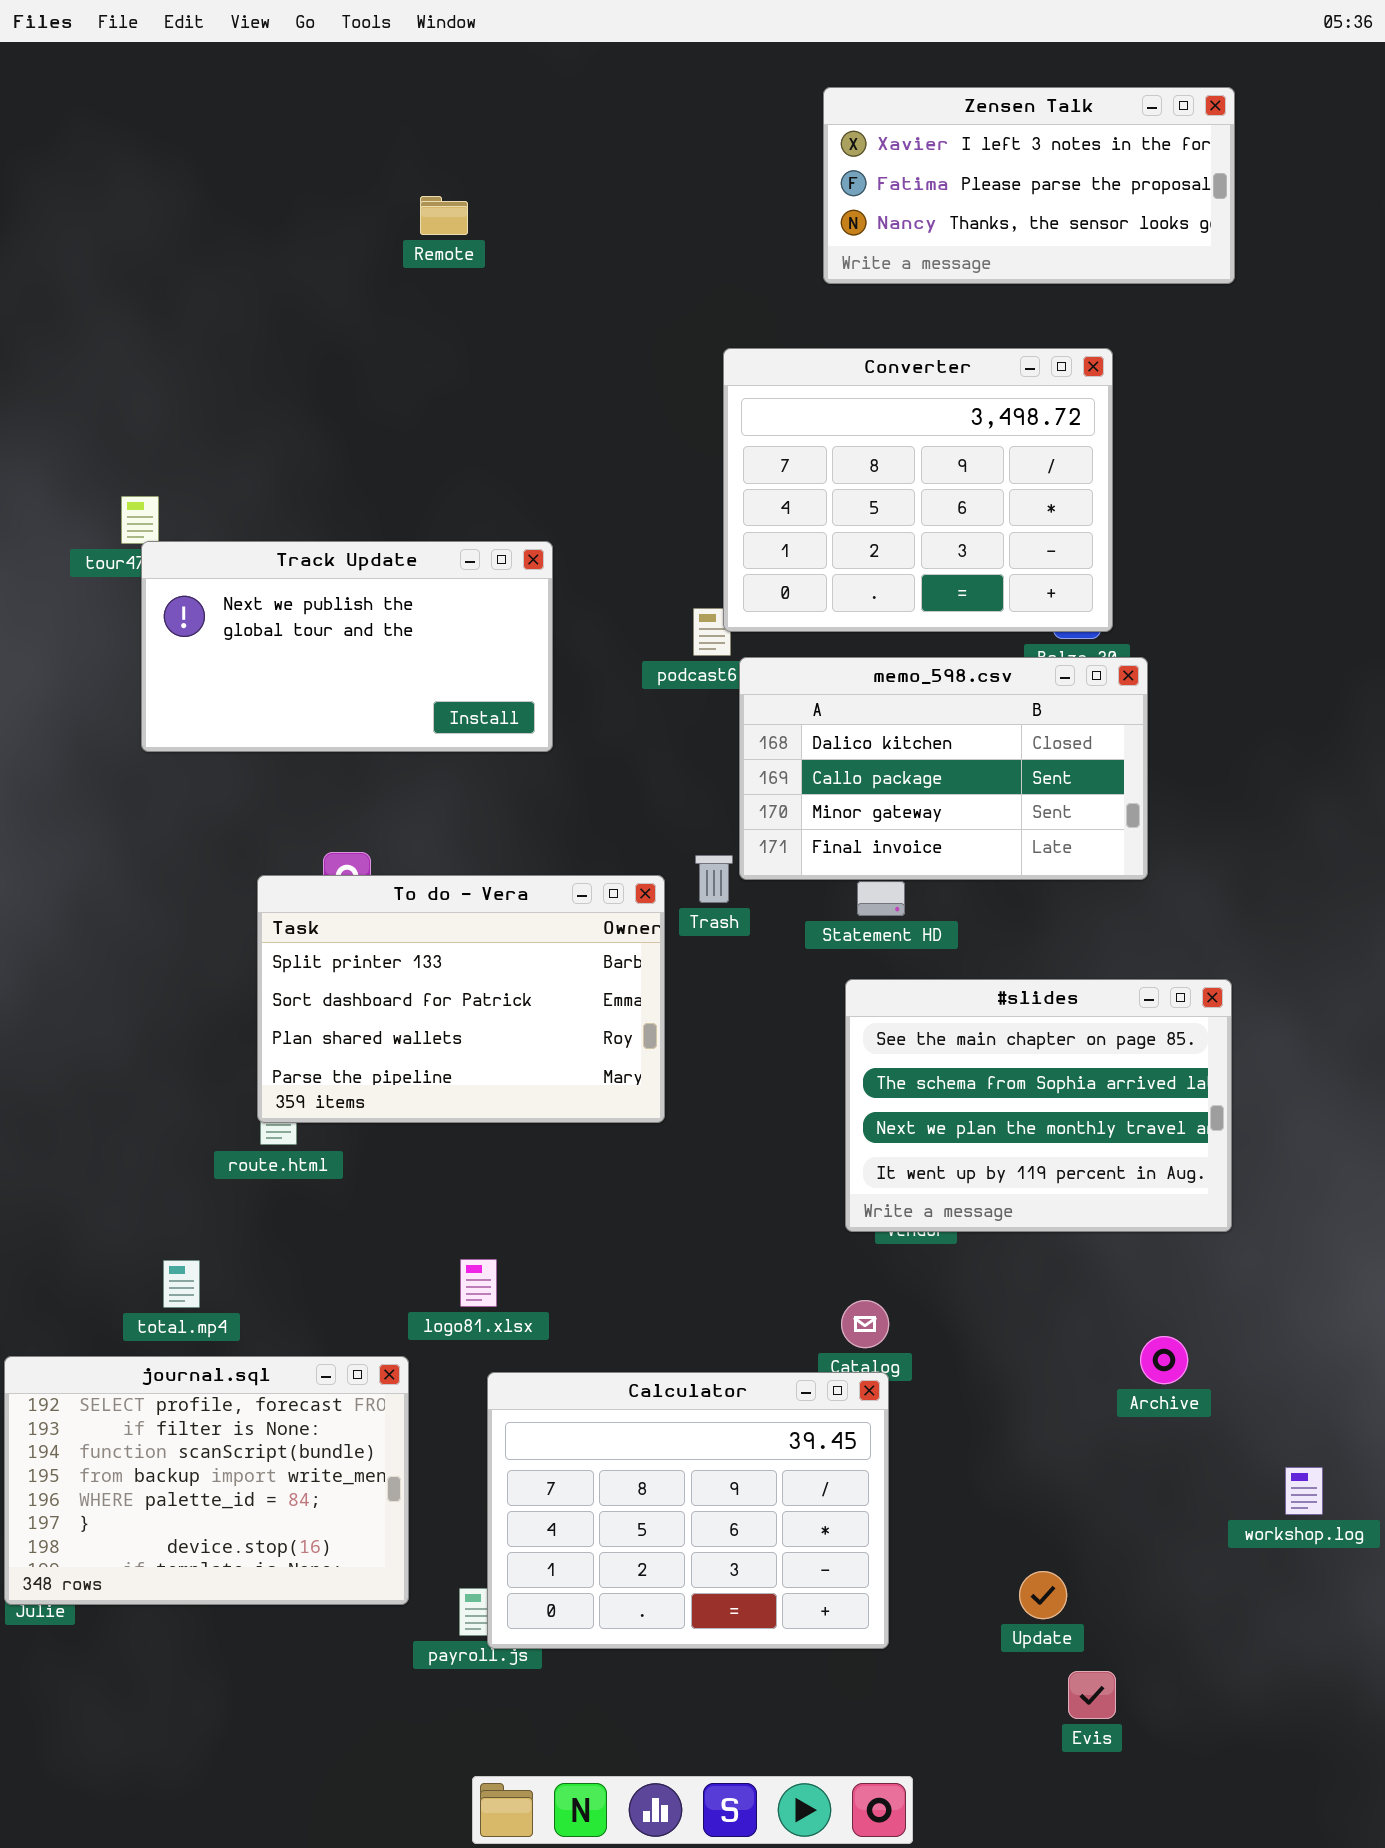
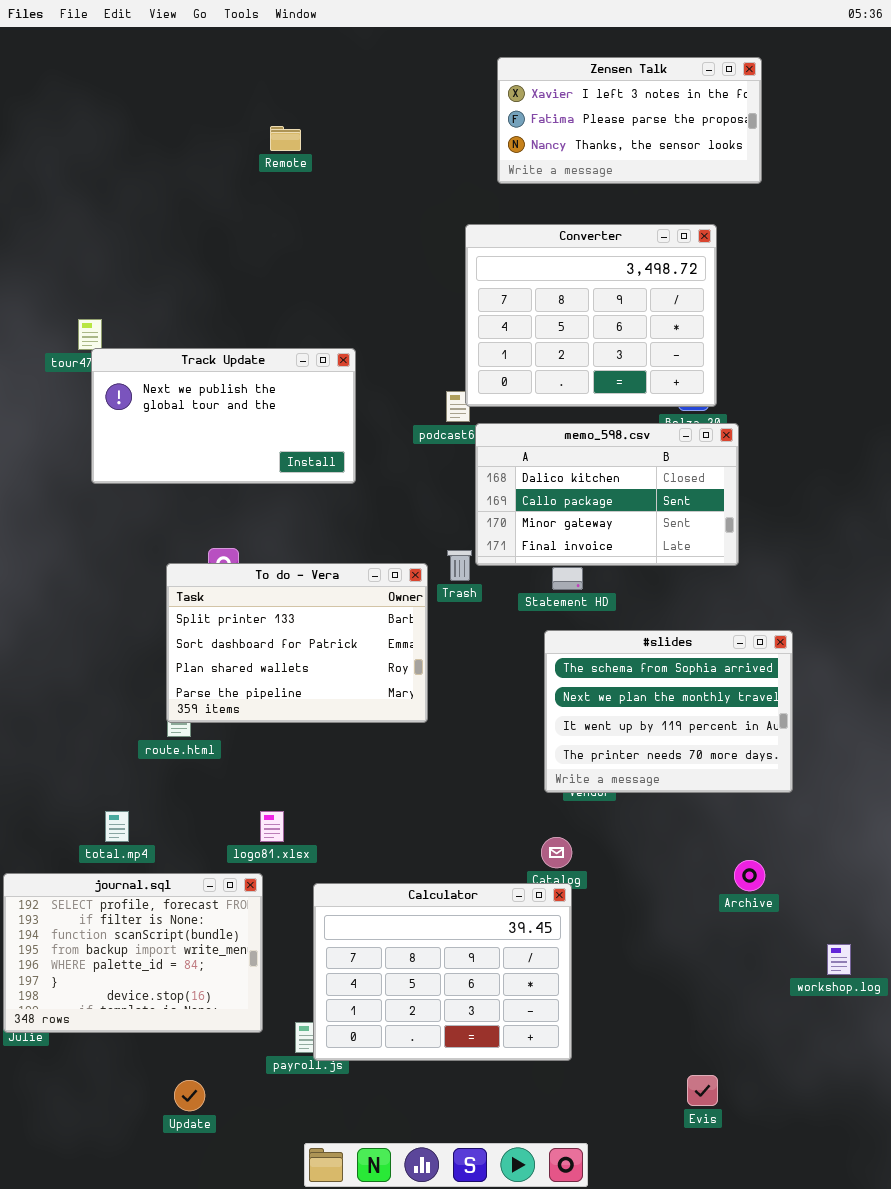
Zensen Talk: [823,87,1235,284] -> [497,57,762,184], moved
#slides: [845,979,1232,1232] -> [544,630,793,793], scrolled down 1 row
logo81.xlsx: [460,1259,497,1307] -> [260,811,284,842], moved
Update: [1019,1571,1067,1619] -> [174,1080,205,1111], moved

